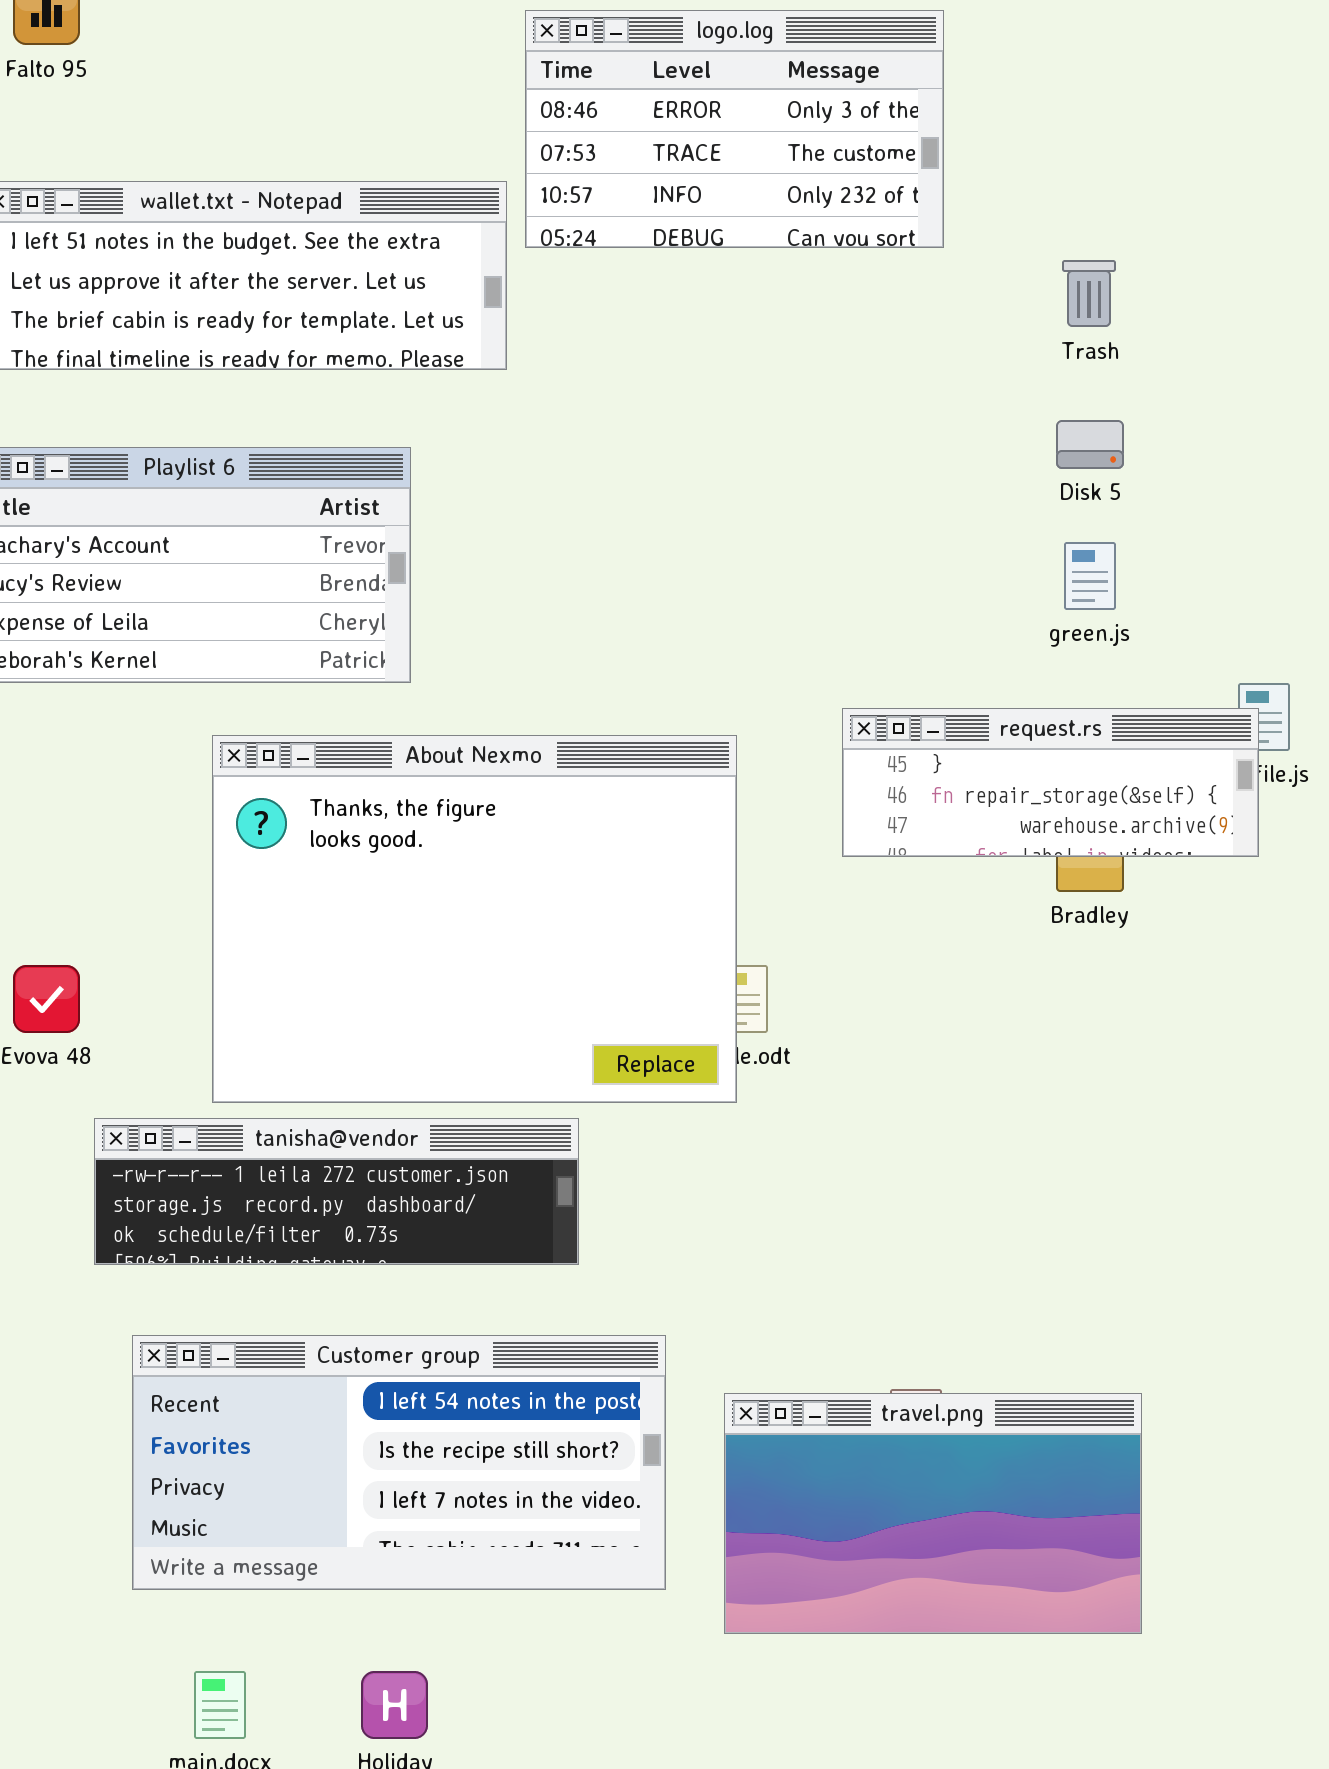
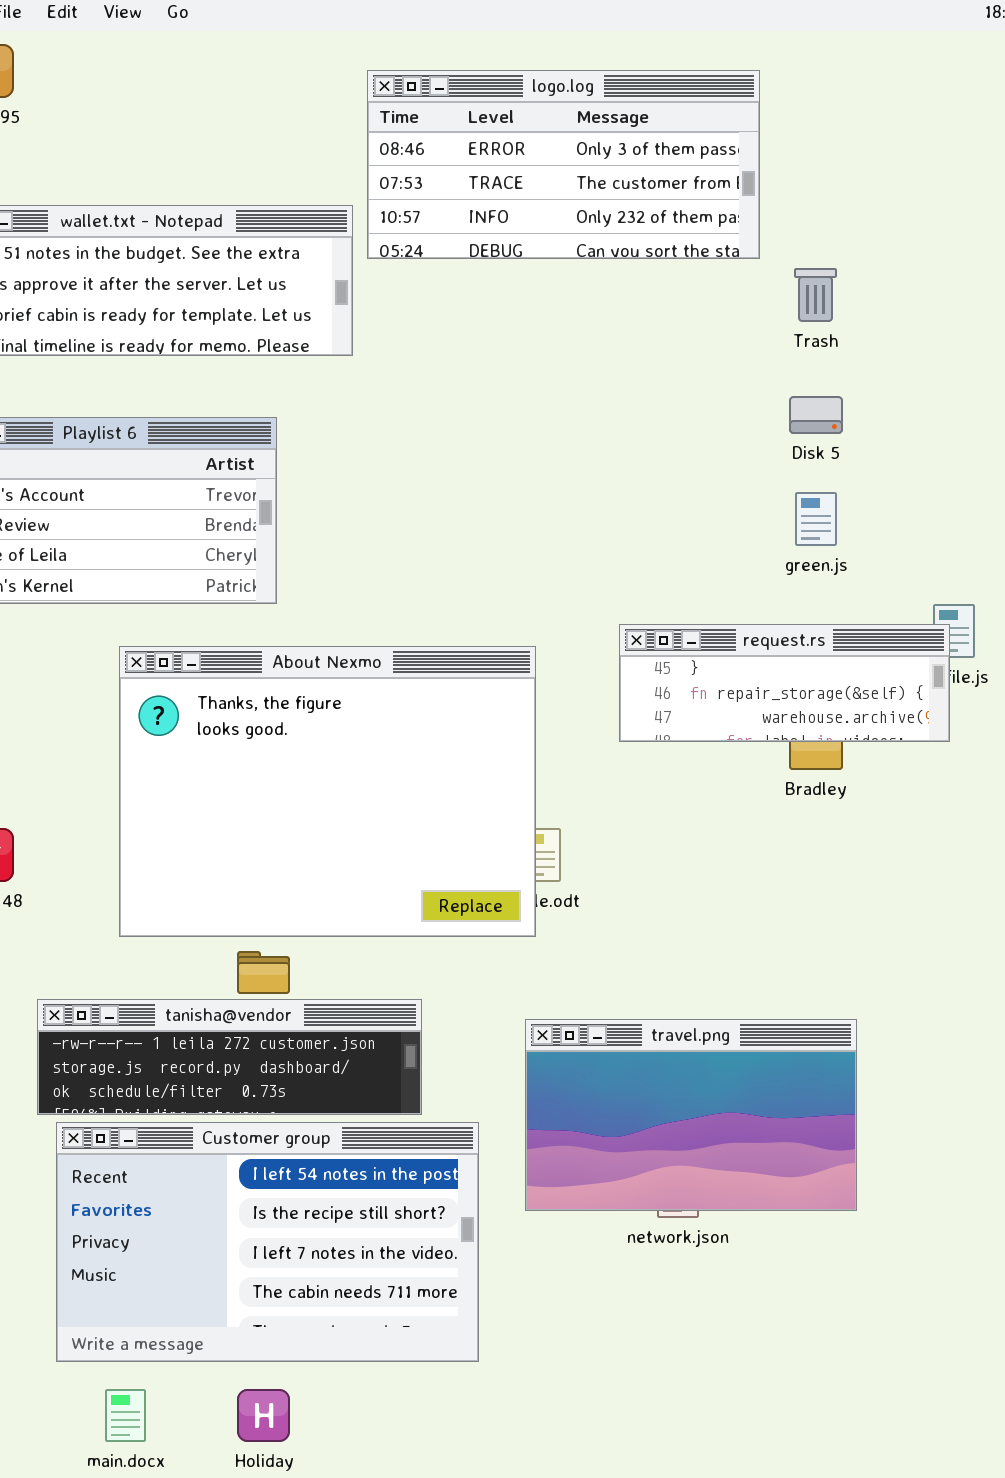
logo.log: [525,10,944,248] -> [367,70,760,259], resized
tanisha@vendor: [94,1118,579,1265] -> [37,999,422,1115], moved
Customer group: [132,1335,666,1590] -> [56,1122,479,1362], resized
travel.png: [724,1393,1142,1634] -> [525,1019,857,1211], moved

